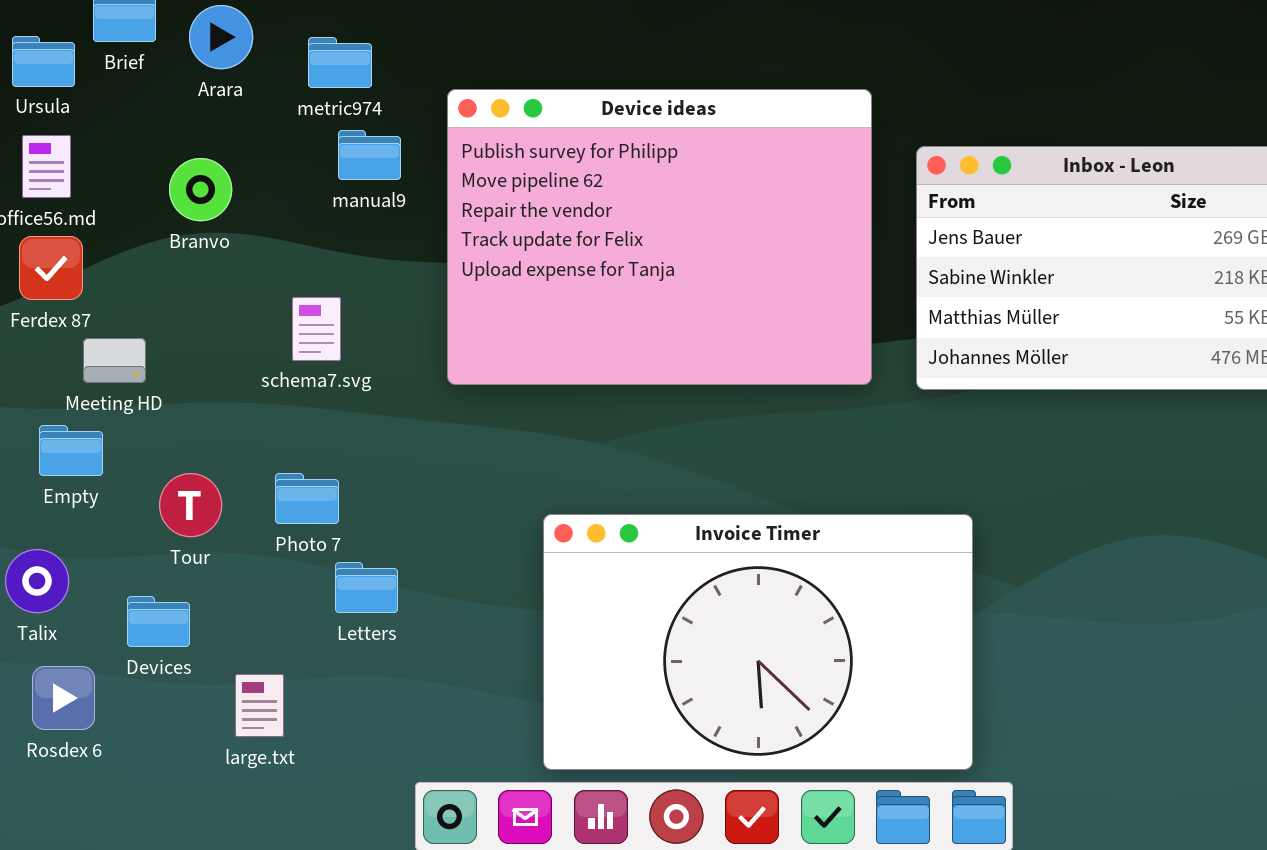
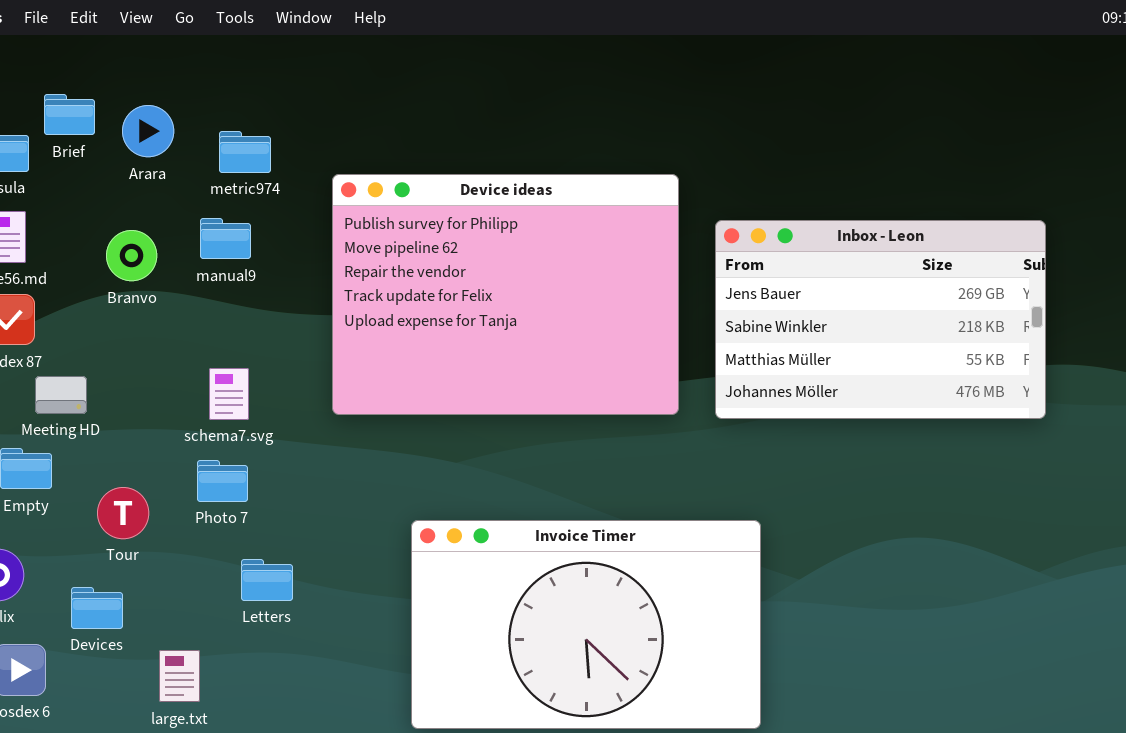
manual9: [338,130,401,180] -> [200,218,251,259], moved
schema7.svg: [292,297,341,361] -> [209,368,249,420], moved
Photo 7: [275,473,339,524] -> [197,460,248,502], moved

